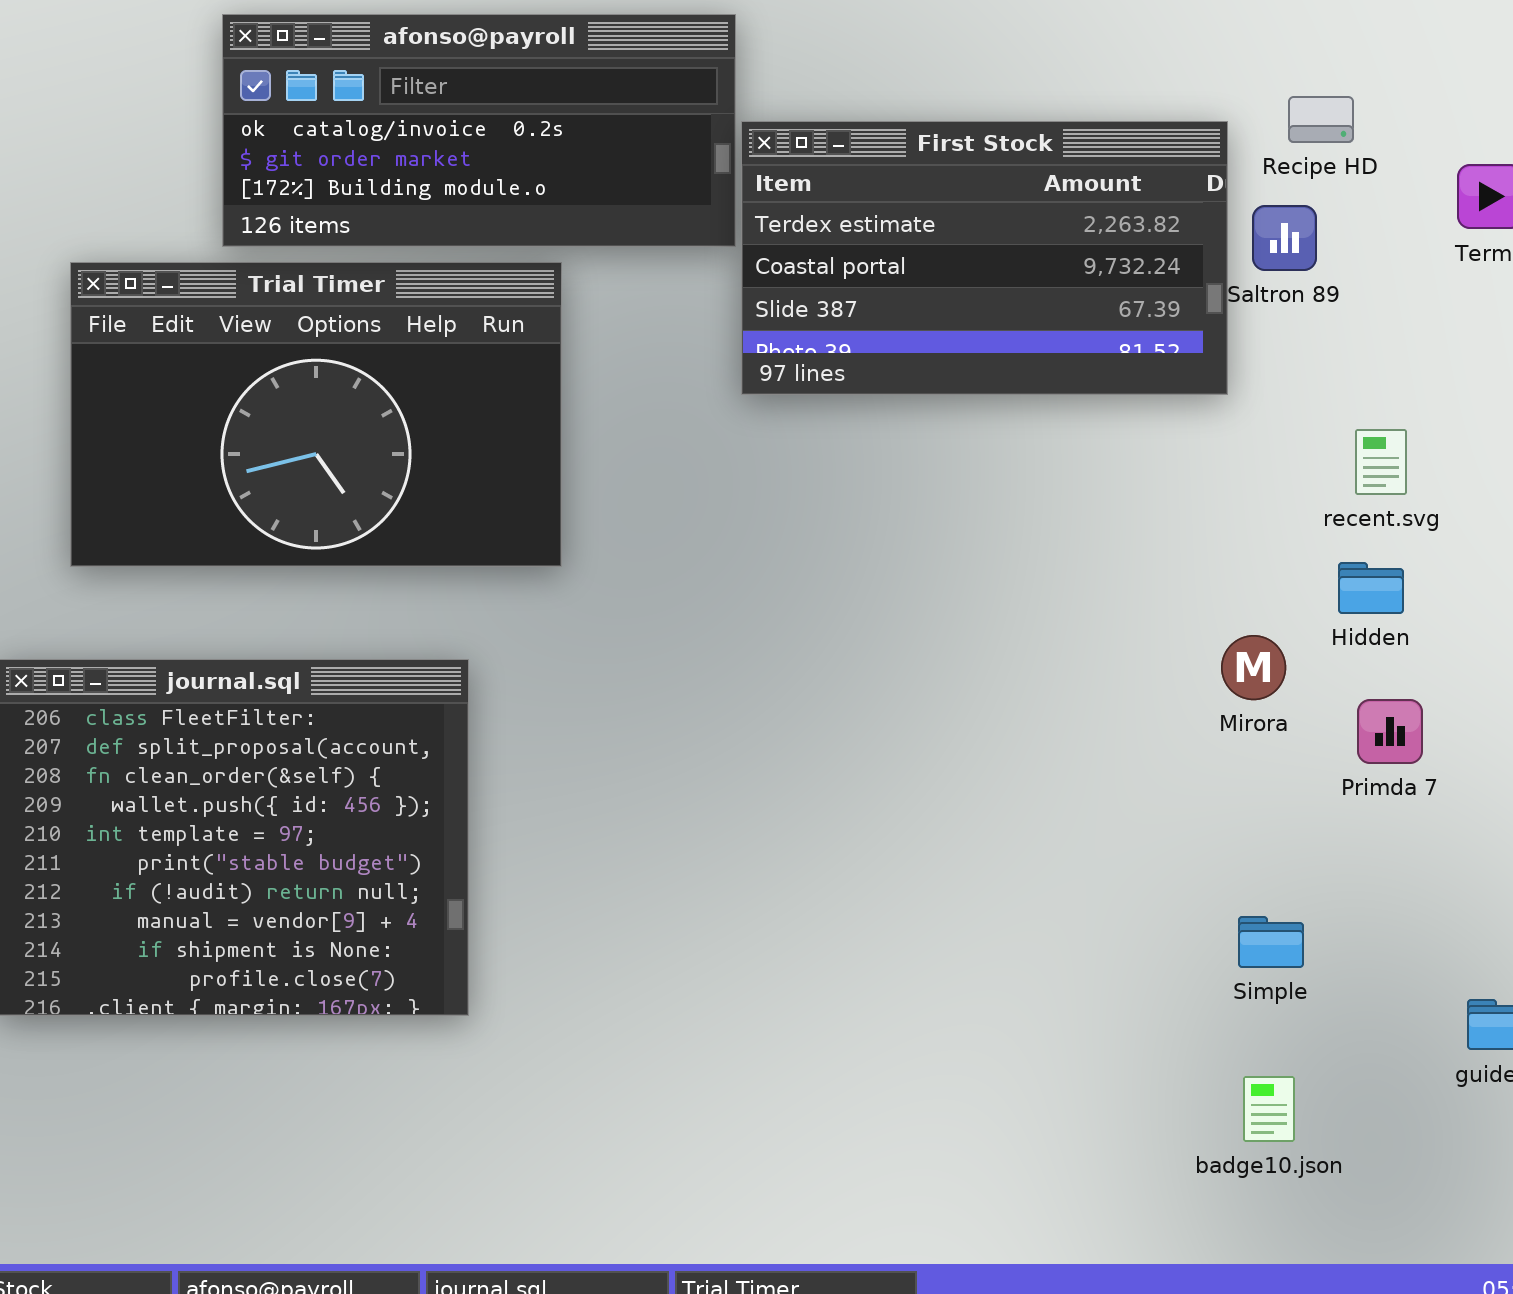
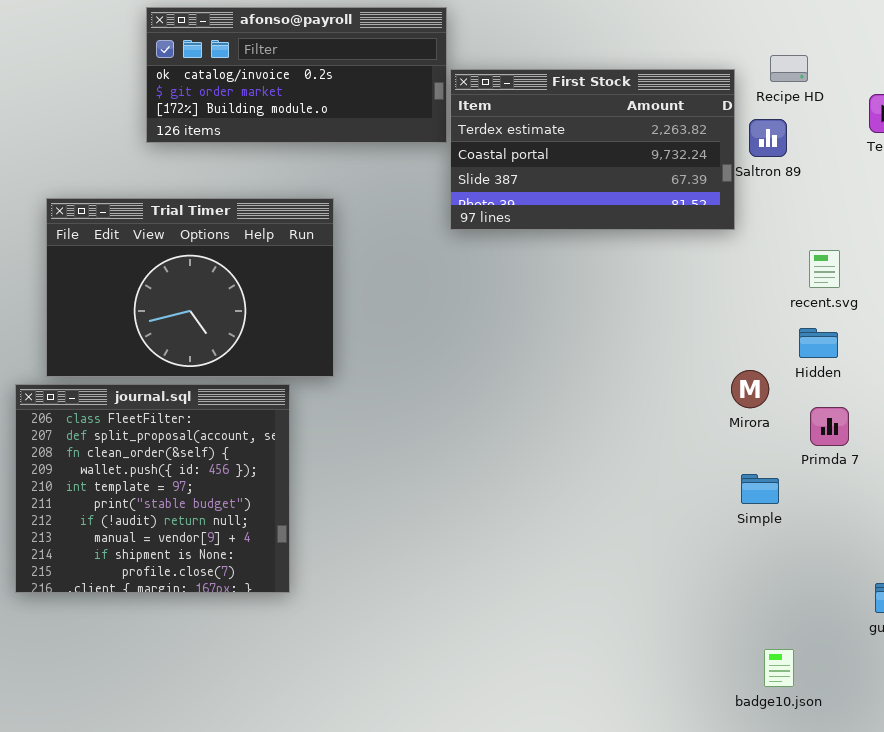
Trial Timer: [70,262,562,567] -> [46,198,334,377], moved
Simple: [1238,916,1304,968] -> [741,474,779,504], moved
badge10.json: [1243,1076,1295,1142] -> [764,649,794,687], moved

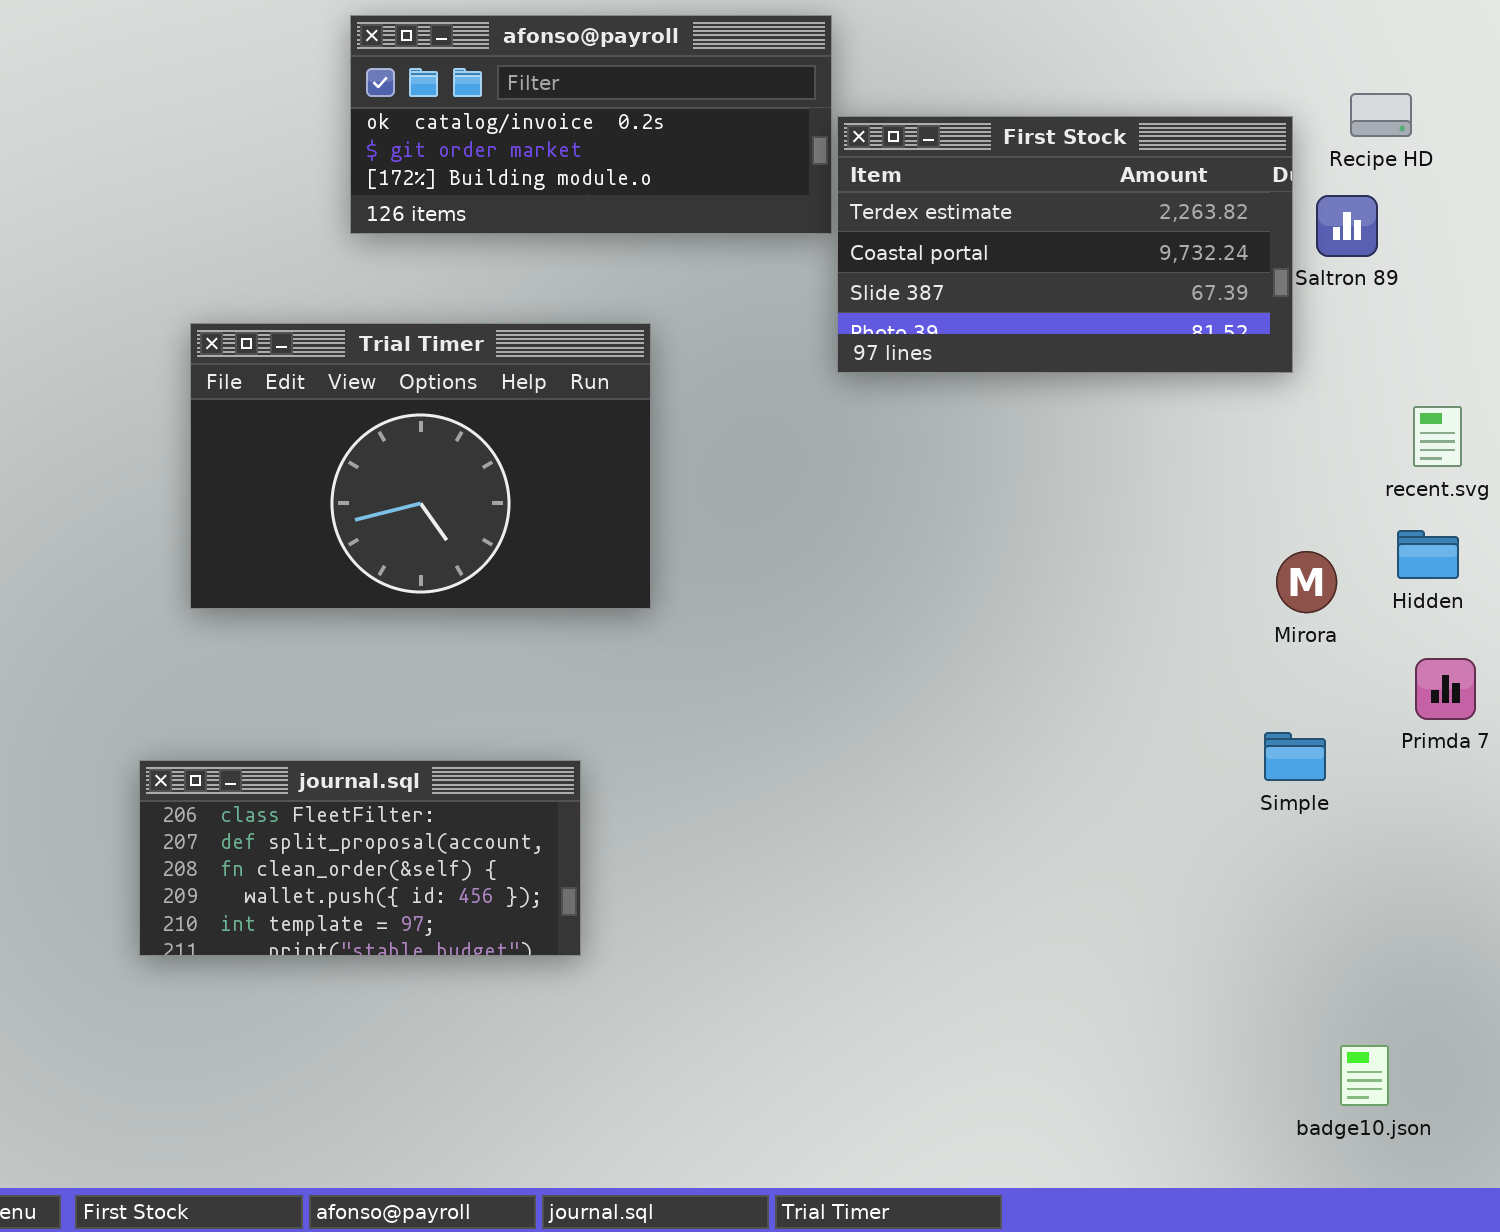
Mirora: [731,370,769,408] -> [1276,551,1337,613], moved
journal.sql: [15,384,290,593] -> [139,760,581,956], resized
Simple: [741,474,779,504] -> [1264,732,1326,781], moved

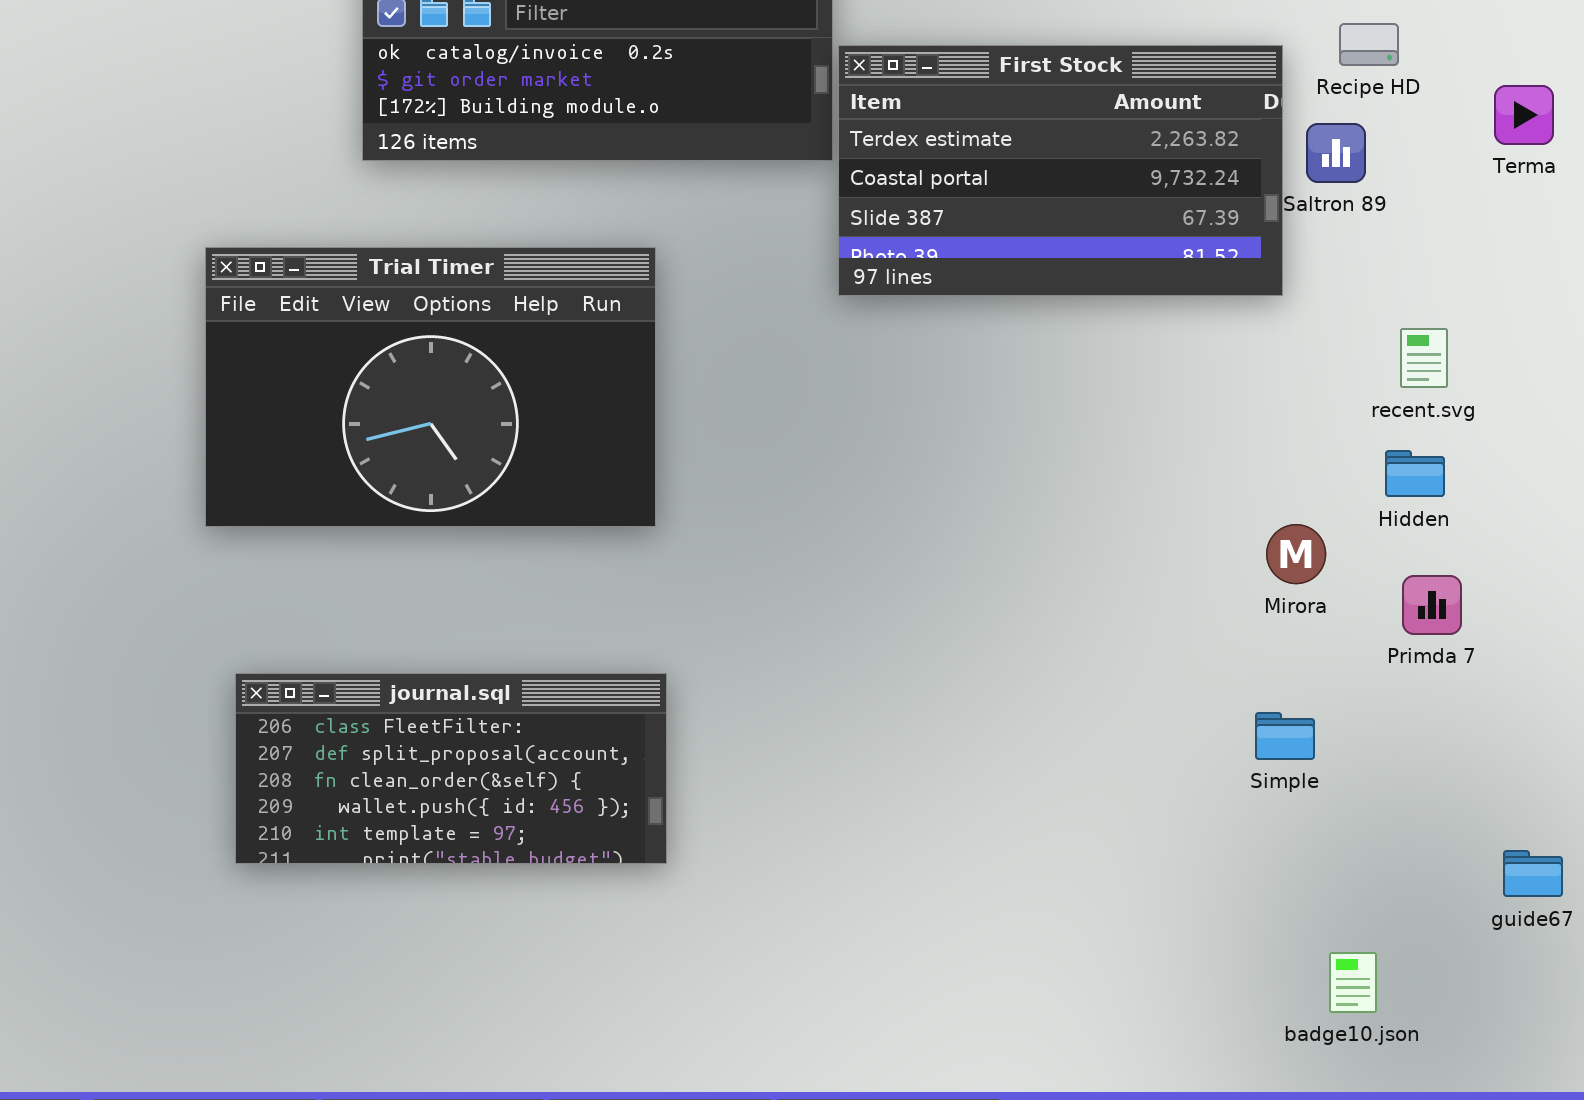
Mirora: [1276,551,1337,613] -> [1266,524,1326,584], moved
Simple: [1264,732,1326,781] -> [1255,712,1315,760], moved
journal.sql: [139,760,581,956] -> [235,673,667,864], moved

